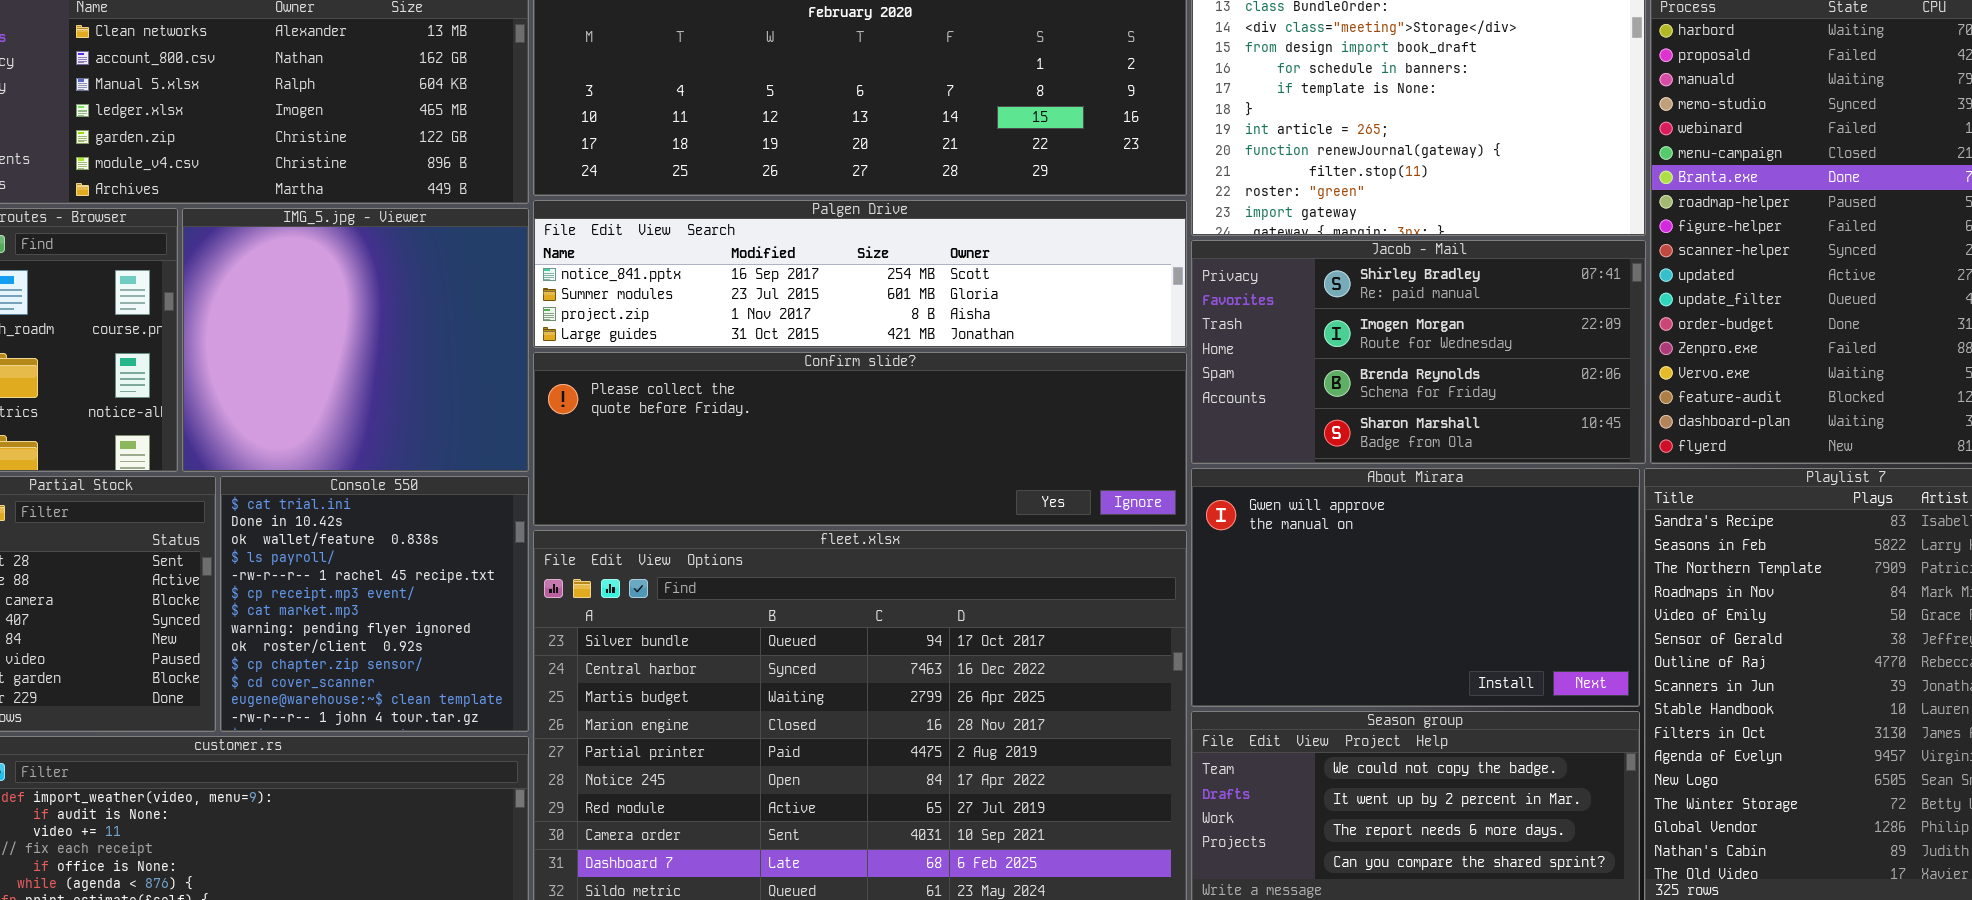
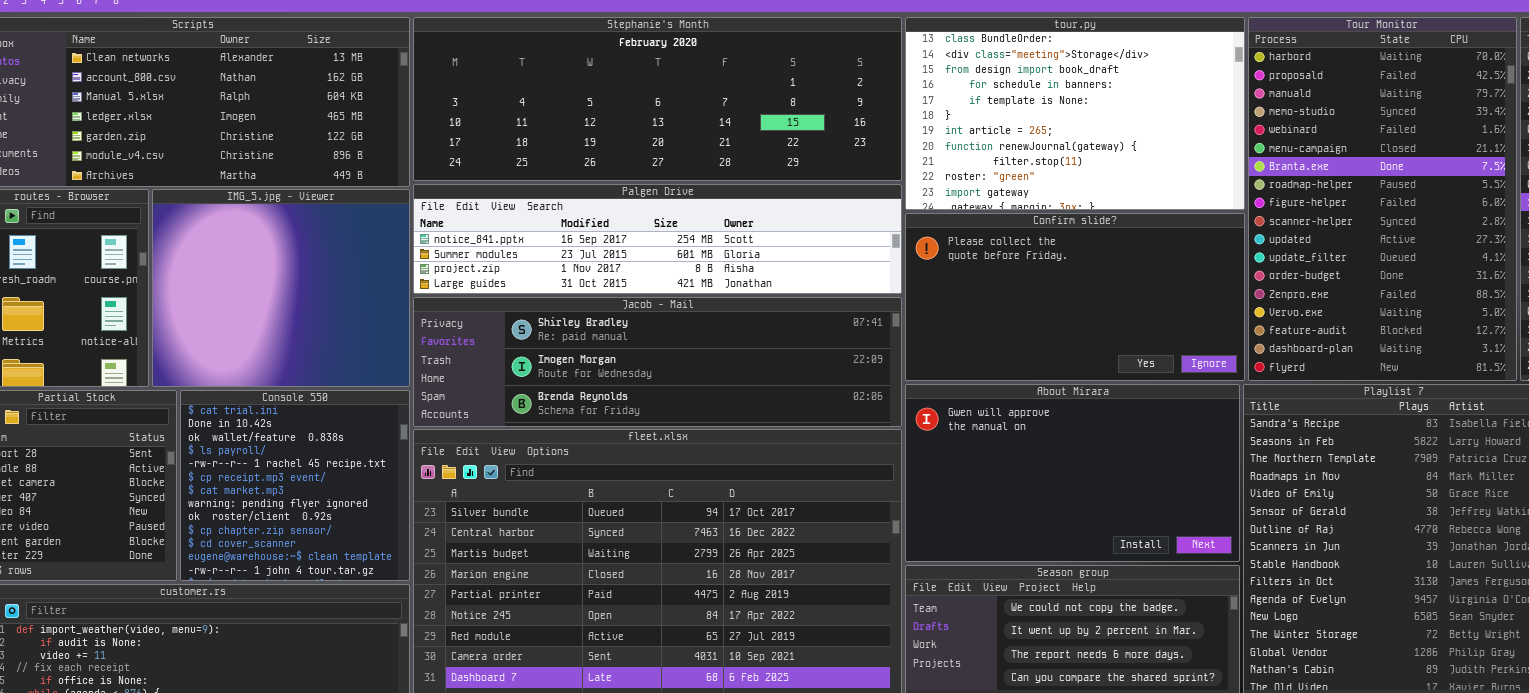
Jacob - Mail: [1191,240,1646,464] -> [413,297,902,427], moved, resized
Confirm slide?: [533,352,1187,526] -> [905,213,1245,381], moved, resized

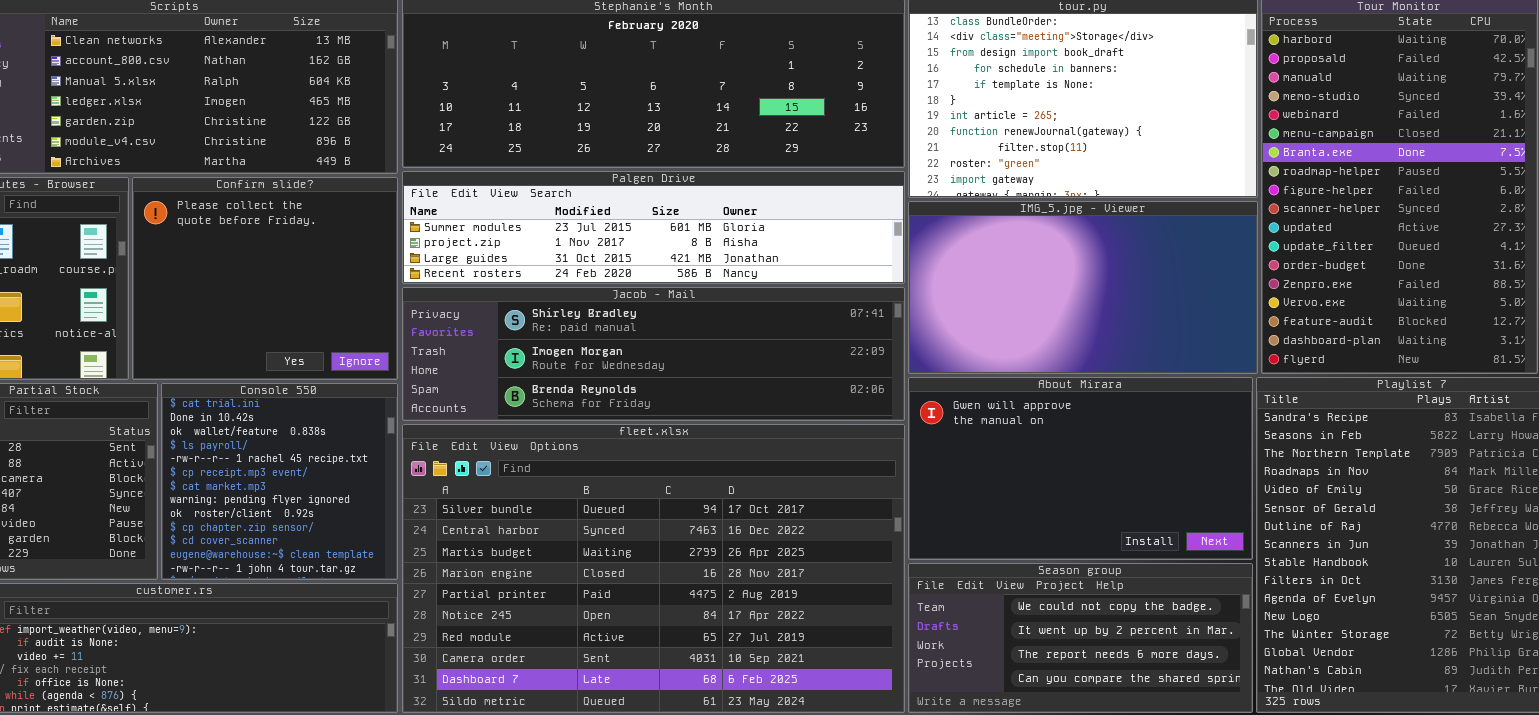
Palgen Drive: [413,184,902,294] -> [402,171,905,284], scrolled down 1 row
IMG_5.jpg - Viewer: [152,189,410,387] -> [908,201,1258,374], moved, resized
Confirm slide?: [905,213,1245,381] -> [132,177,398,380], moved, resized

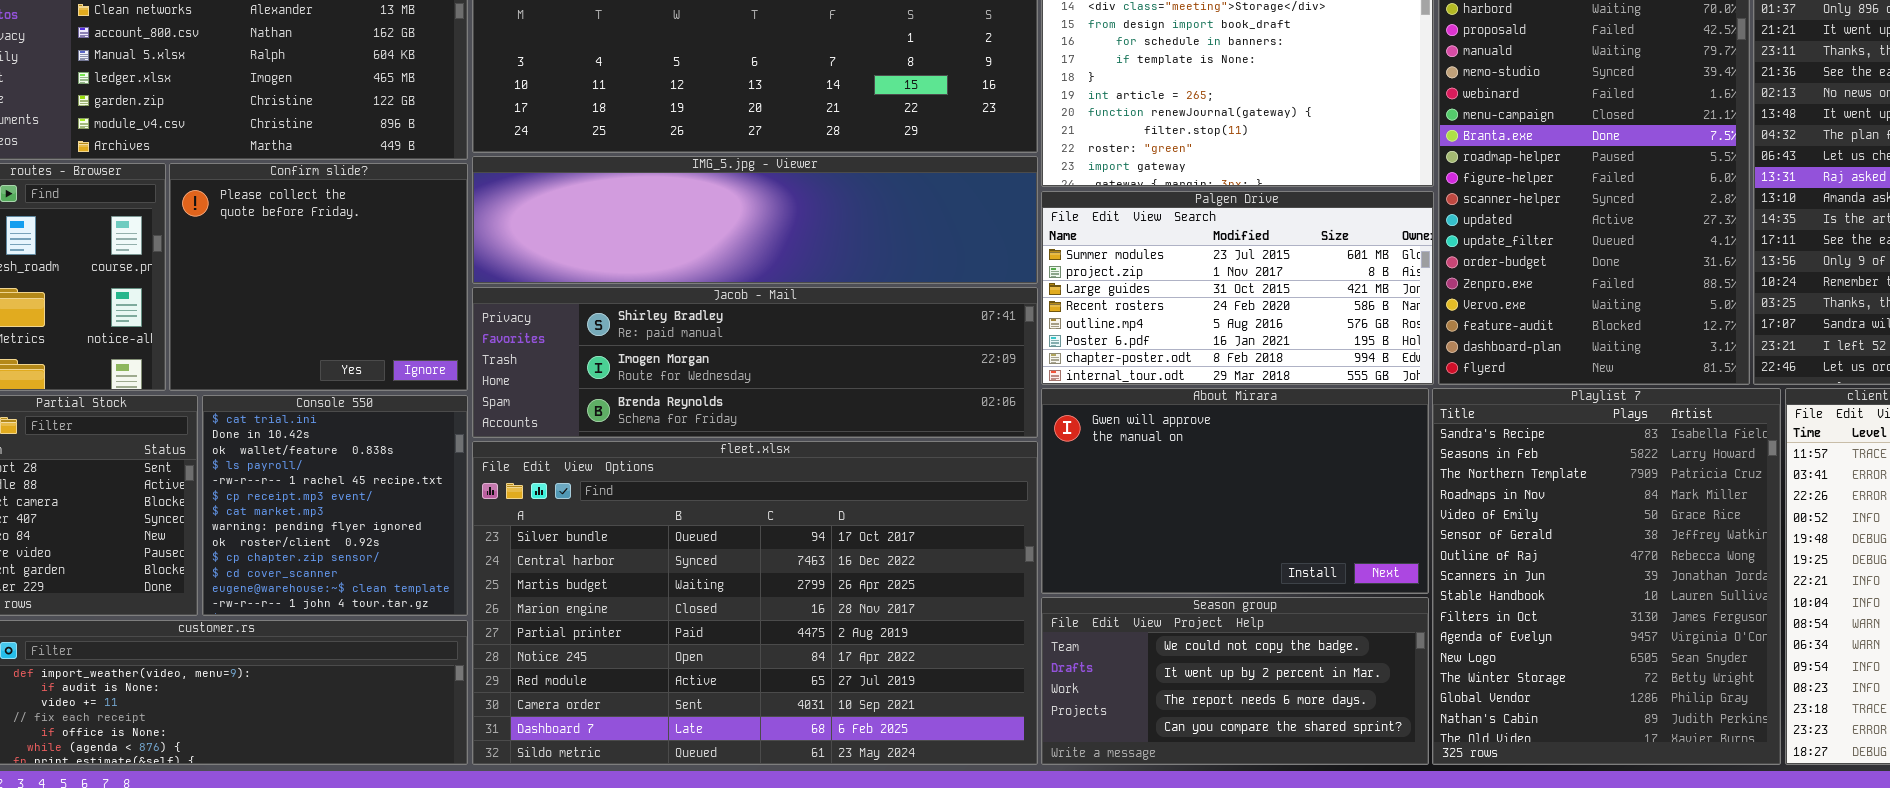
Palgen Drive: [402,171,905,284] -> [1041,191,1434,385], moved, resized
IMG_5.jpg - Viewer: [908,201,1258,374] -> [472,156,1038,284], moved, resized

